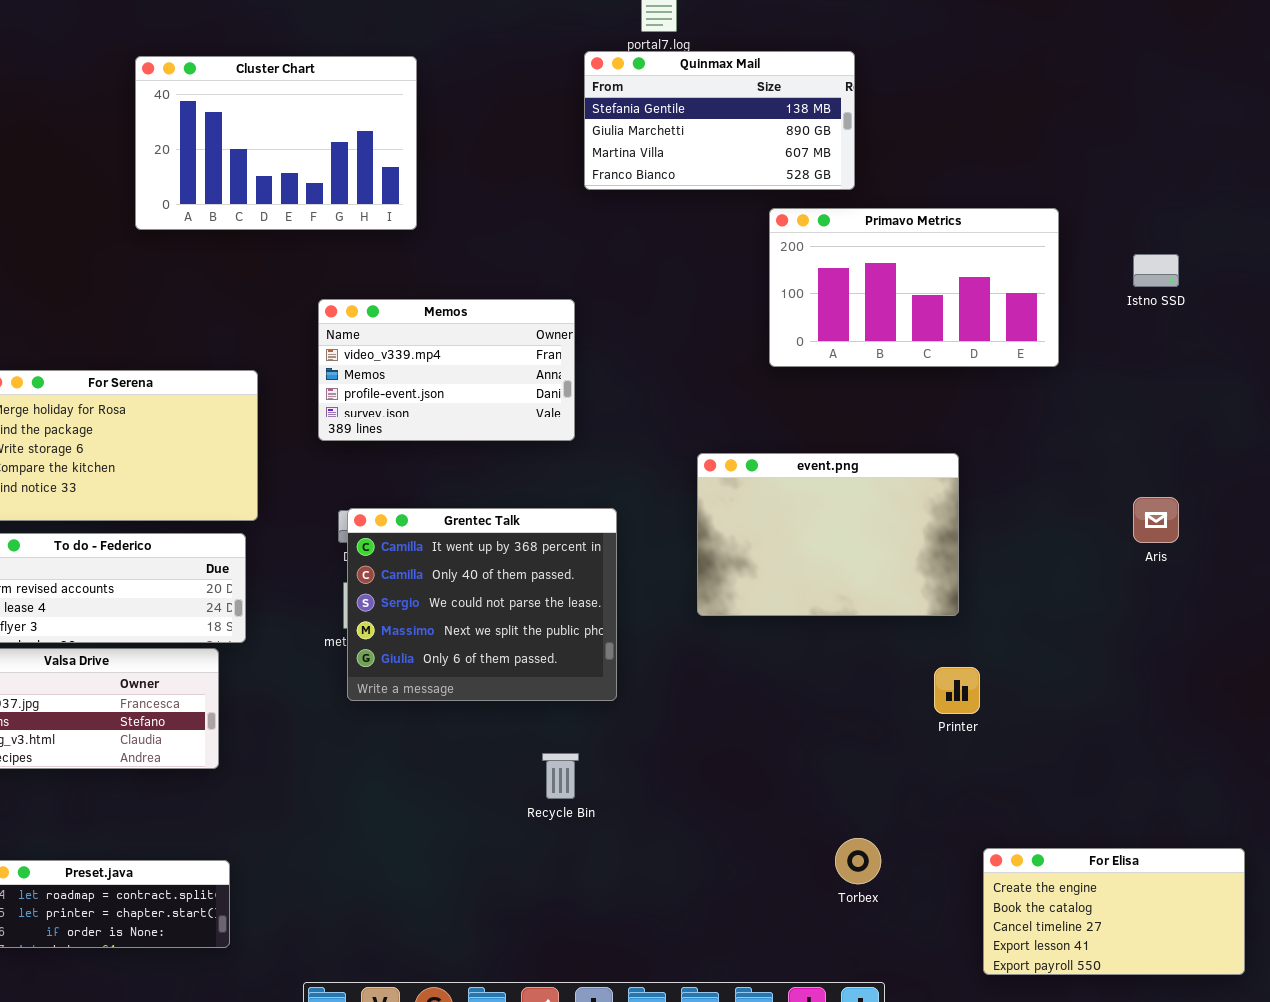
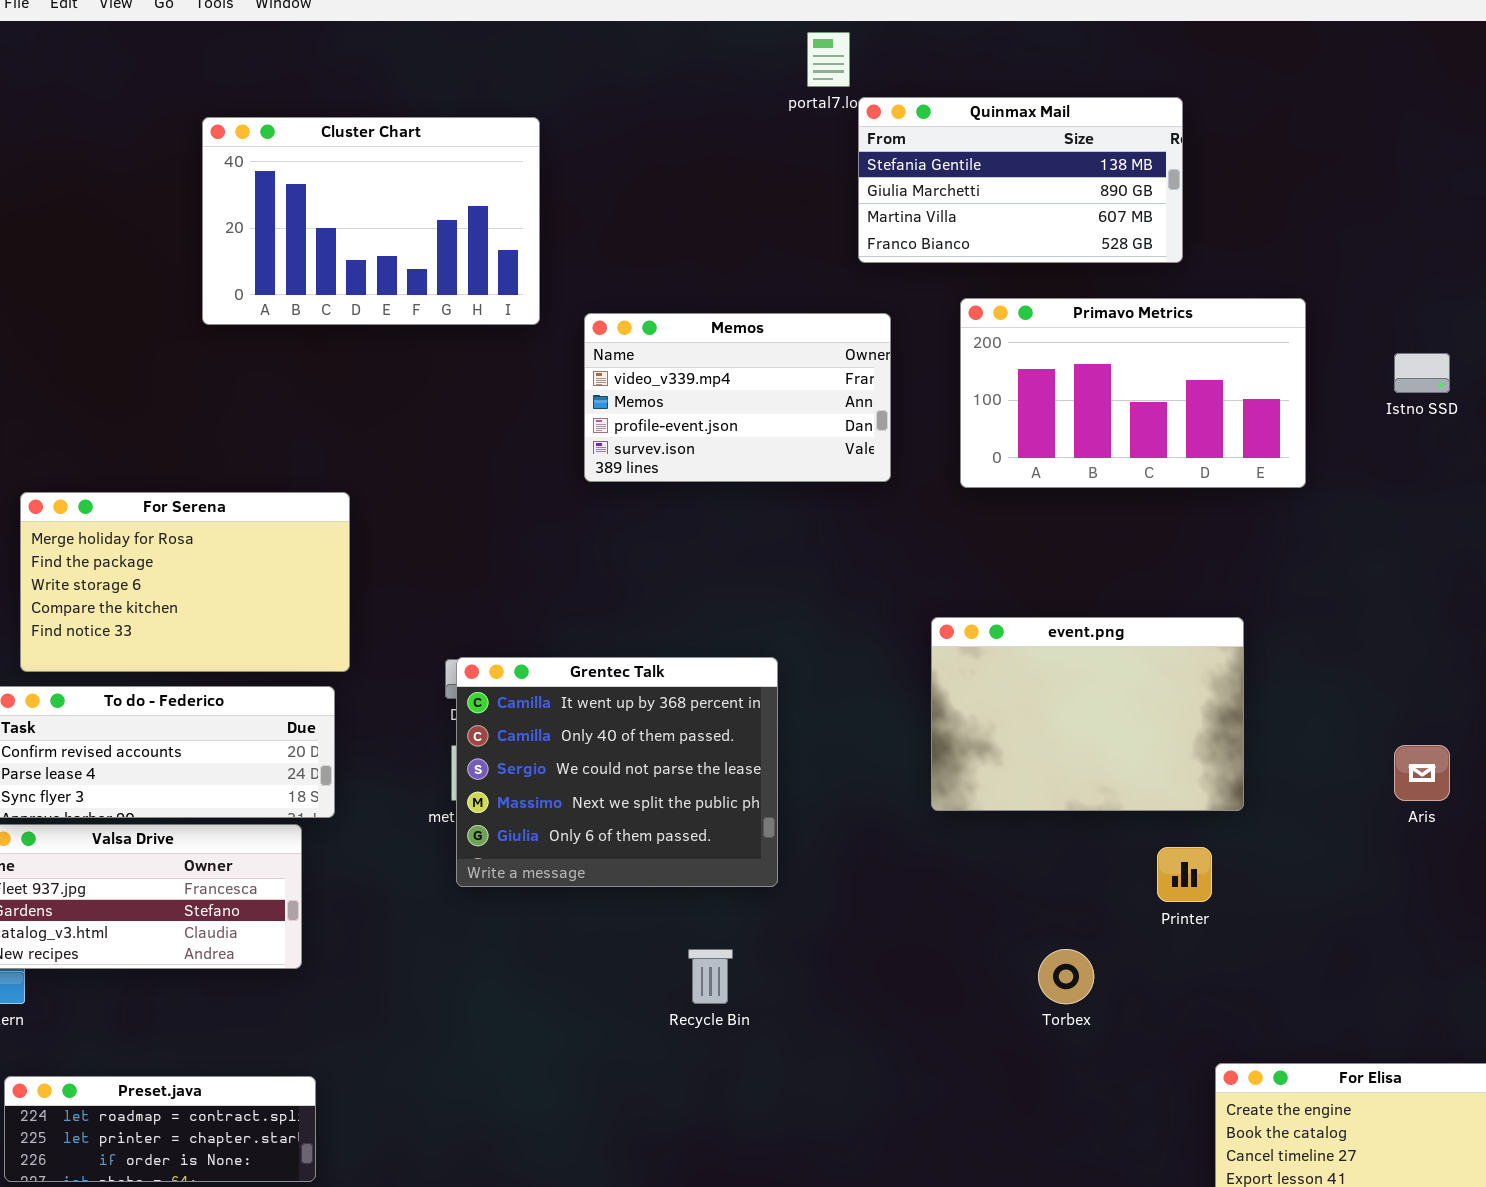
Quinmax Mail: [584,51,855,190] -> [858,97,1183,263], moved
Memos: [318,299,575,441] -> [584,313,891,482], moved
event.png: [697,453,959,616] -> [931,617,1244,811], moved
Aris: [1133,497,1179,543] -> [1394,745,1450,801], moved
Torbex: [835,838,881,884] -> [1038,949,1094,1004], moved

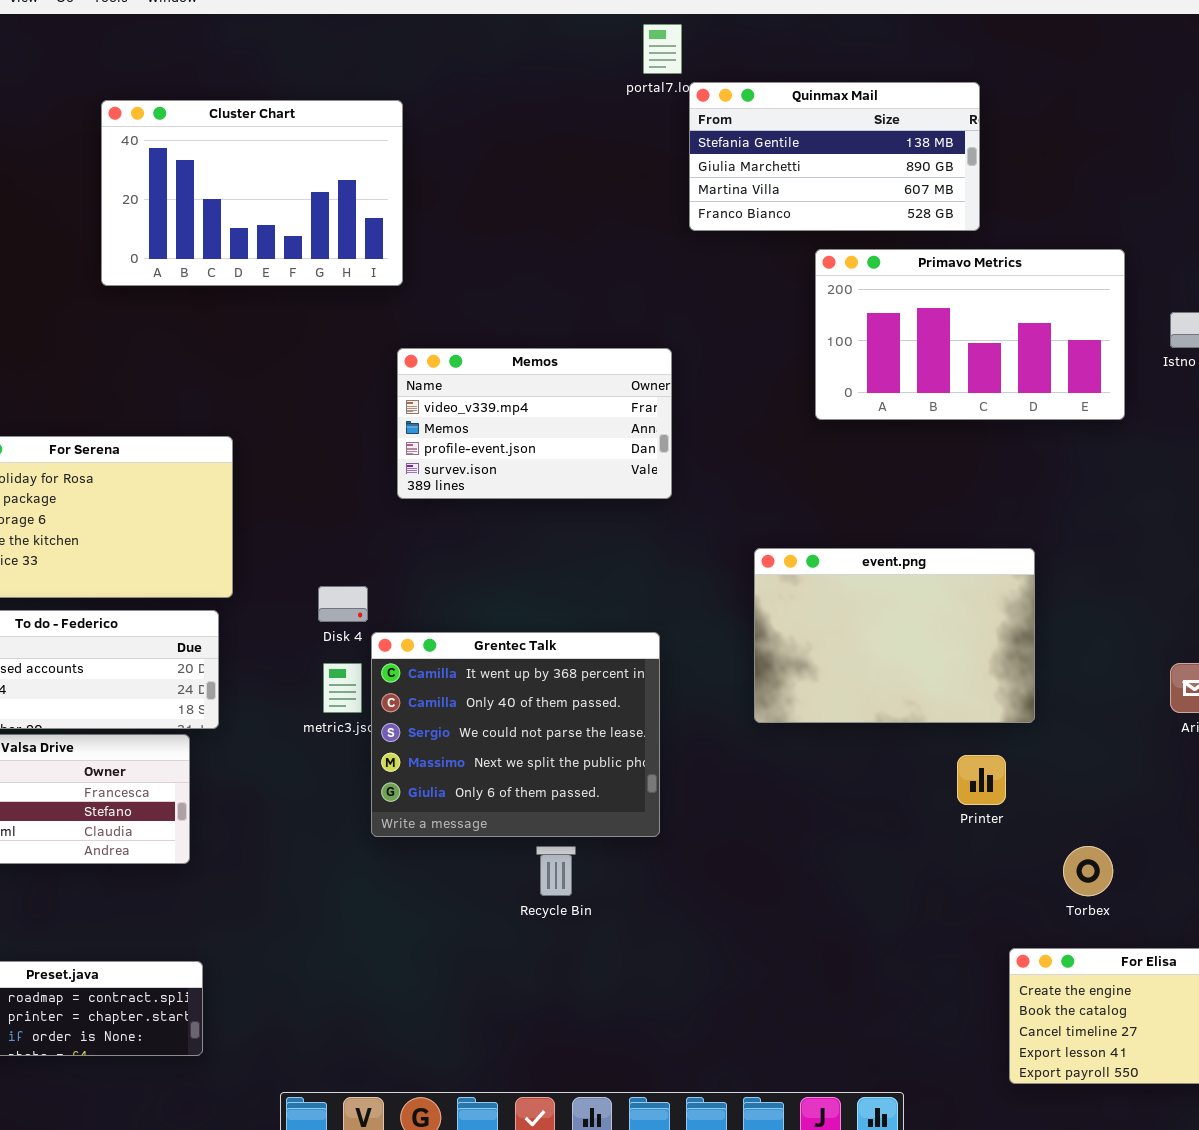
Primavo Metrics: [960,298,1306,488] -> [815,249,1125,420], moved
Memos: [584,313,891,482] -> [397,348,672,499], moved
Grentec Talk: [456,657,778,887] -> [371,632,660,837], moved
Torbex: [1038,949,1094,1004] -> [1063,846,1113,896], moved

